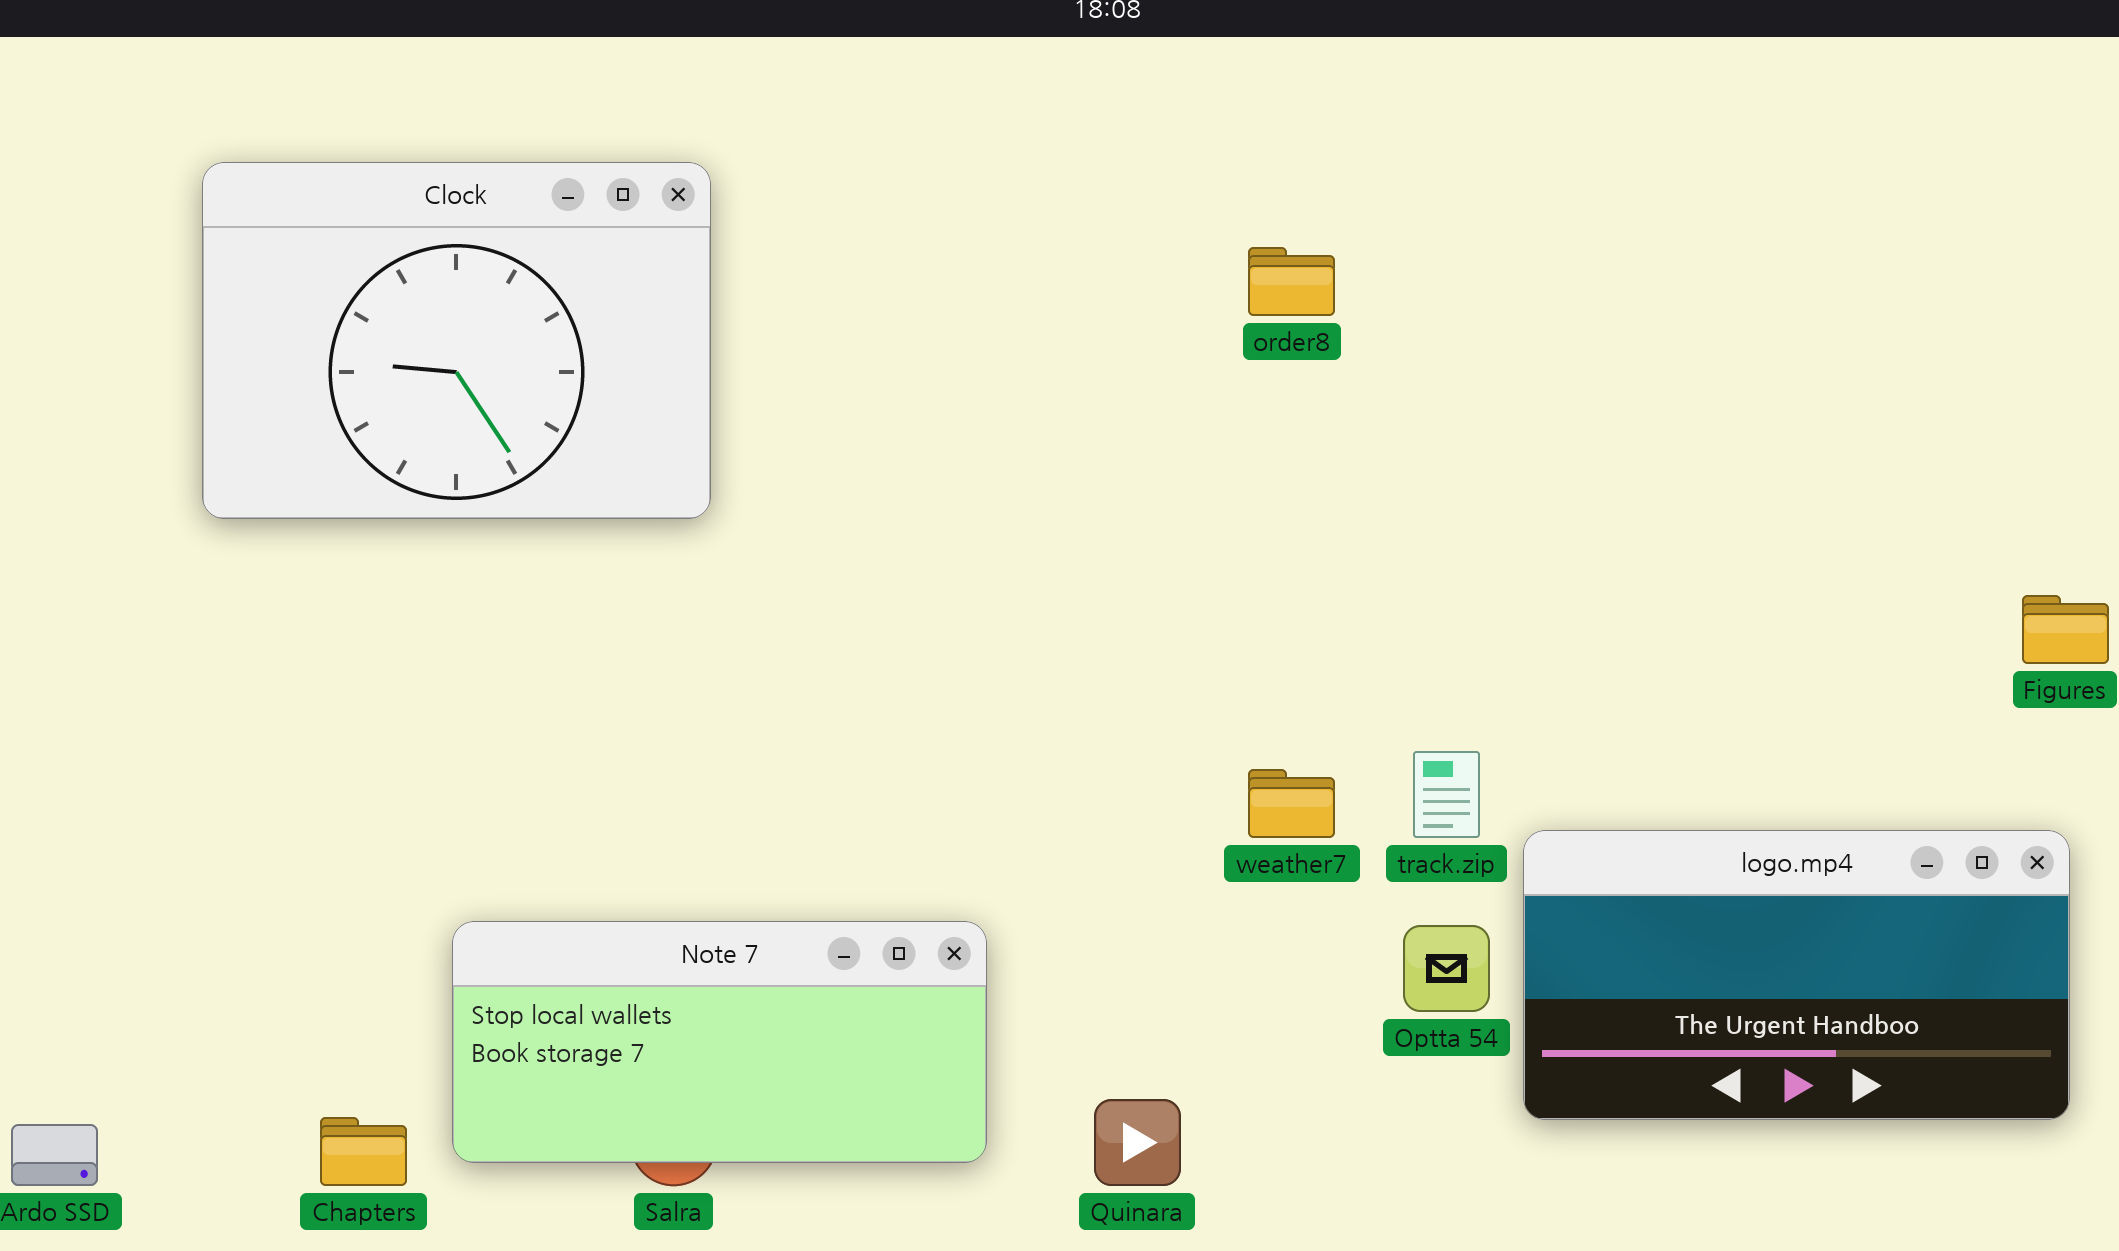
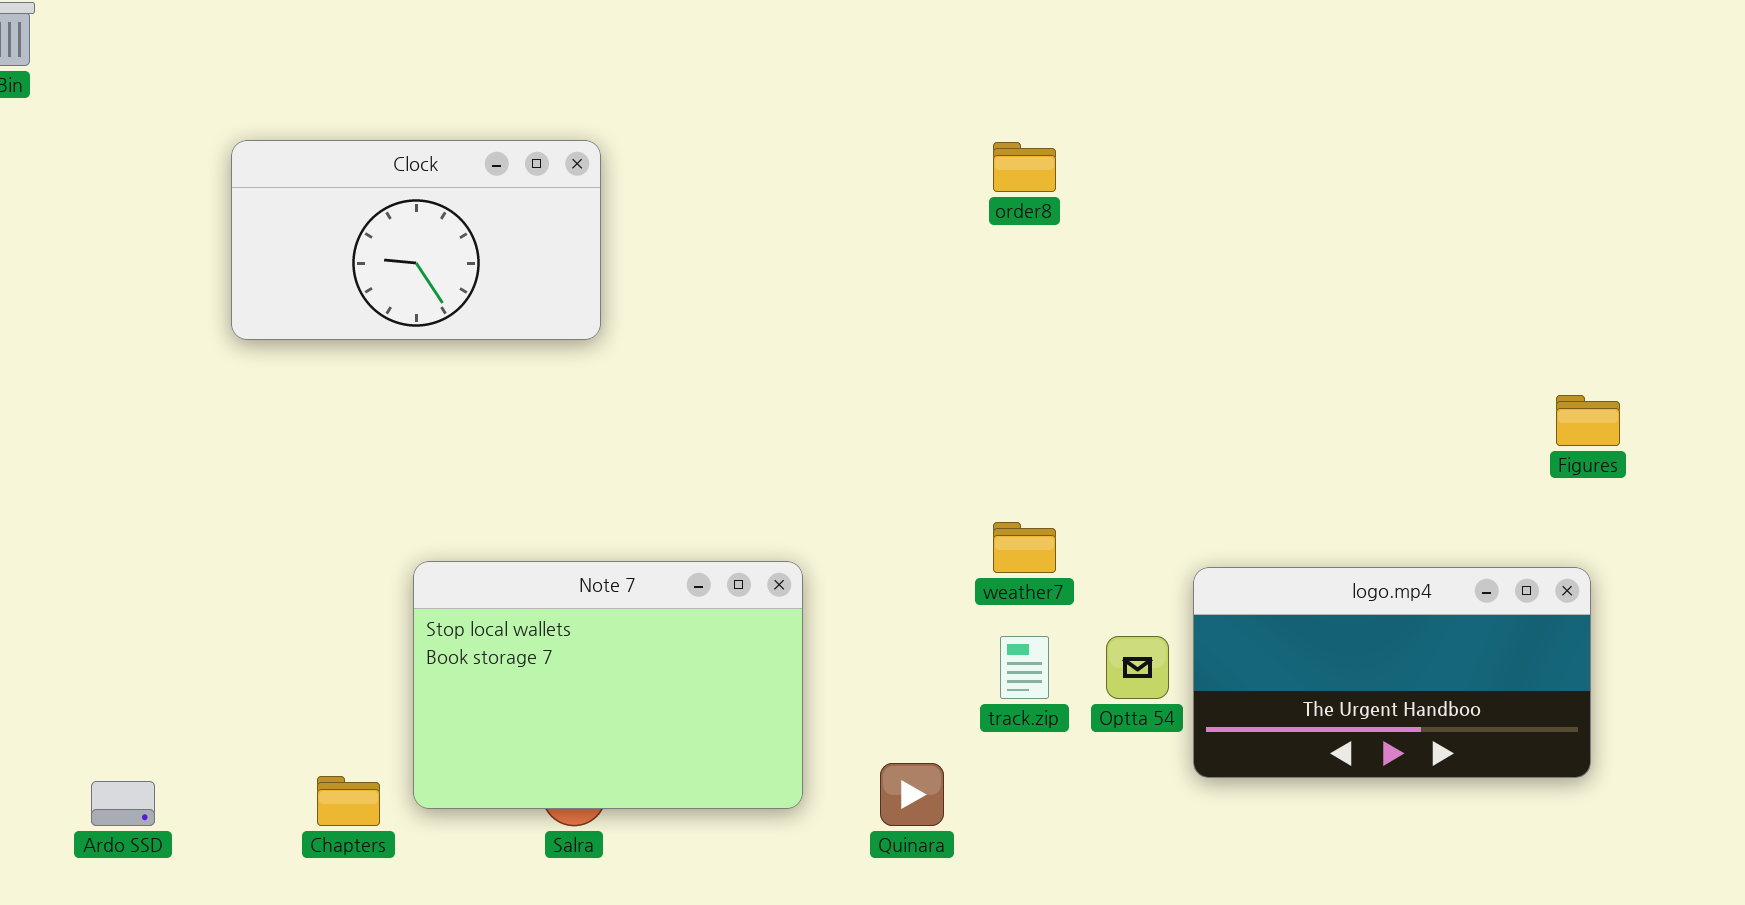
Clock: [202,162,711,519] -> [231,140,601,340], resized
track.zip: [1413,751,1480,838] -> [1000,636,1049,699], moved
Note 7: [452,921,987,1163] -> [413,561,803,809], resized

